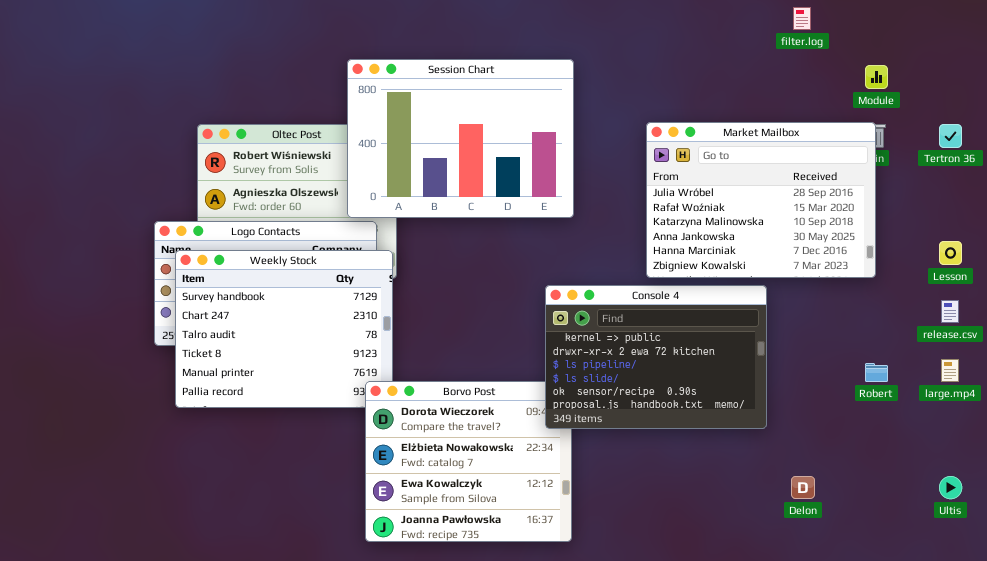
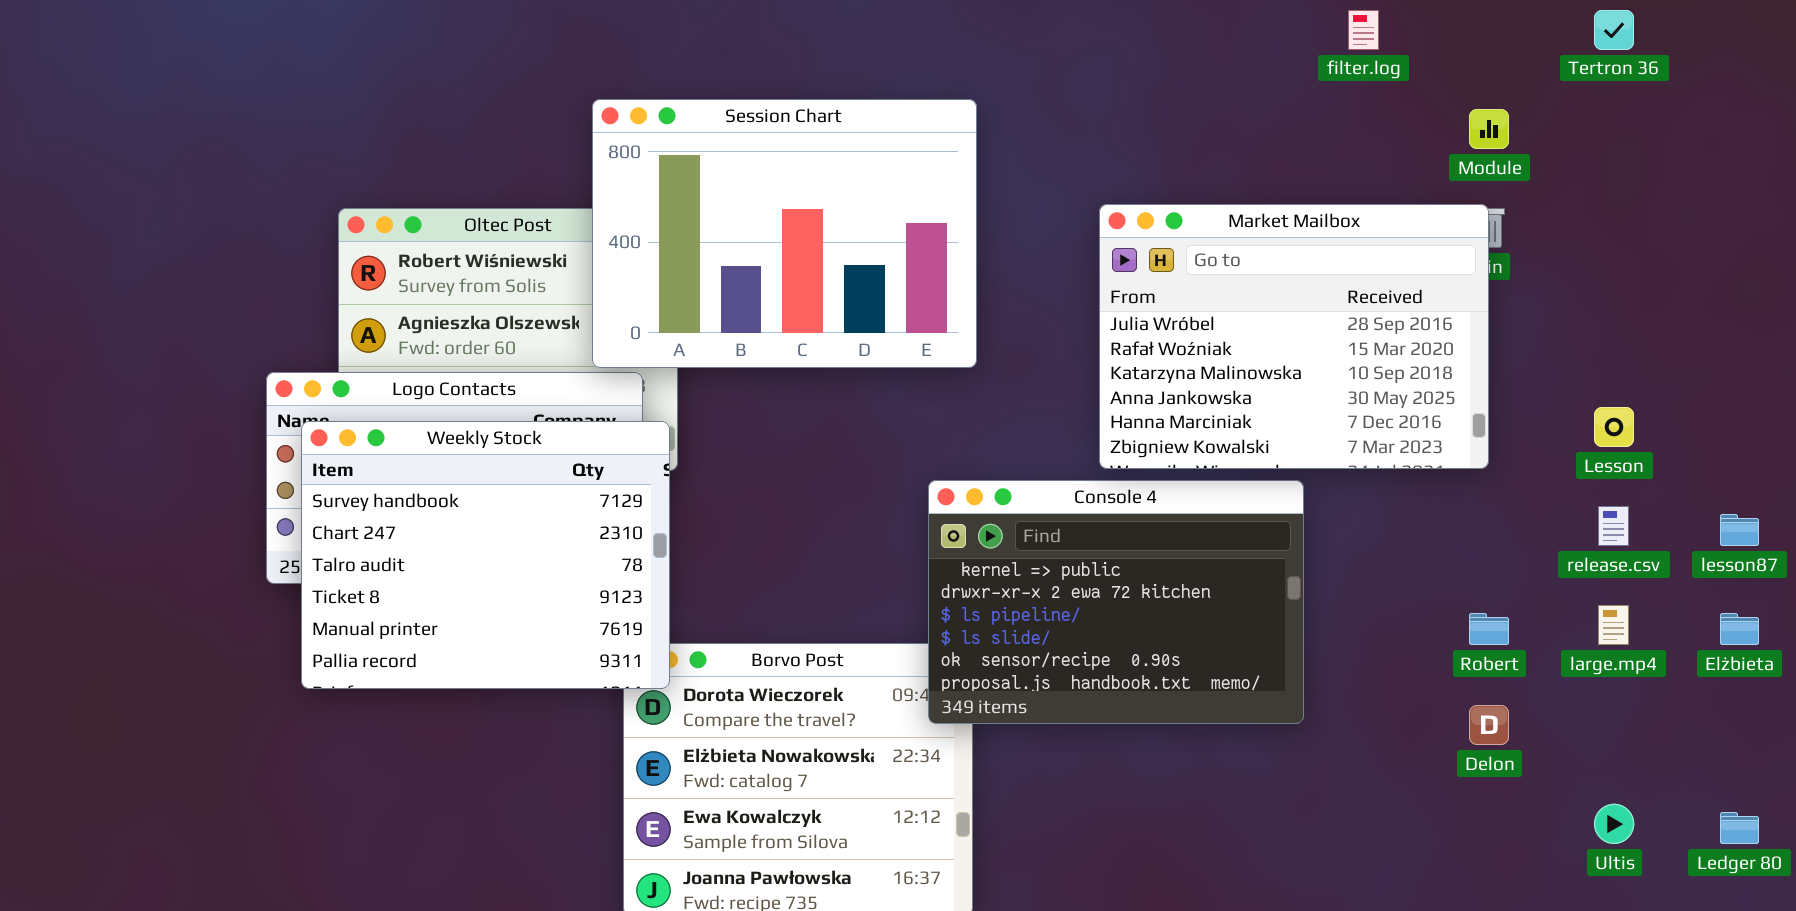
Tertron 36: [939,124,962,148] -> [1594,10,1634,50], moved
Weekly Stock: [175,250,393,408] -> [301,421,670,689], raised
Delon: [791,476,815,499] -> [1469,705,1509,745], moved

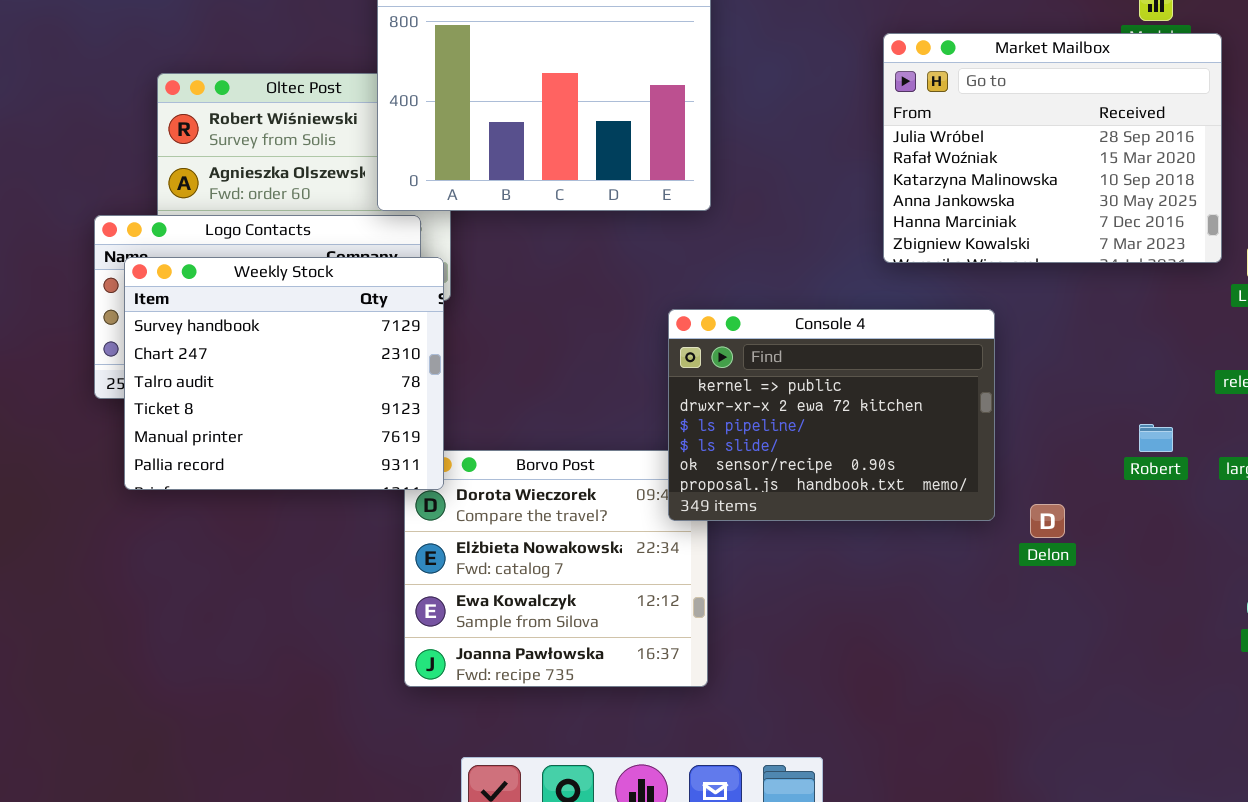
Market Mailbox: [1099,204,1489,469] -> [883,33,1222,263], moved
Delon: [1469,705,1509,745] -> [1030,504,1065,538], moved

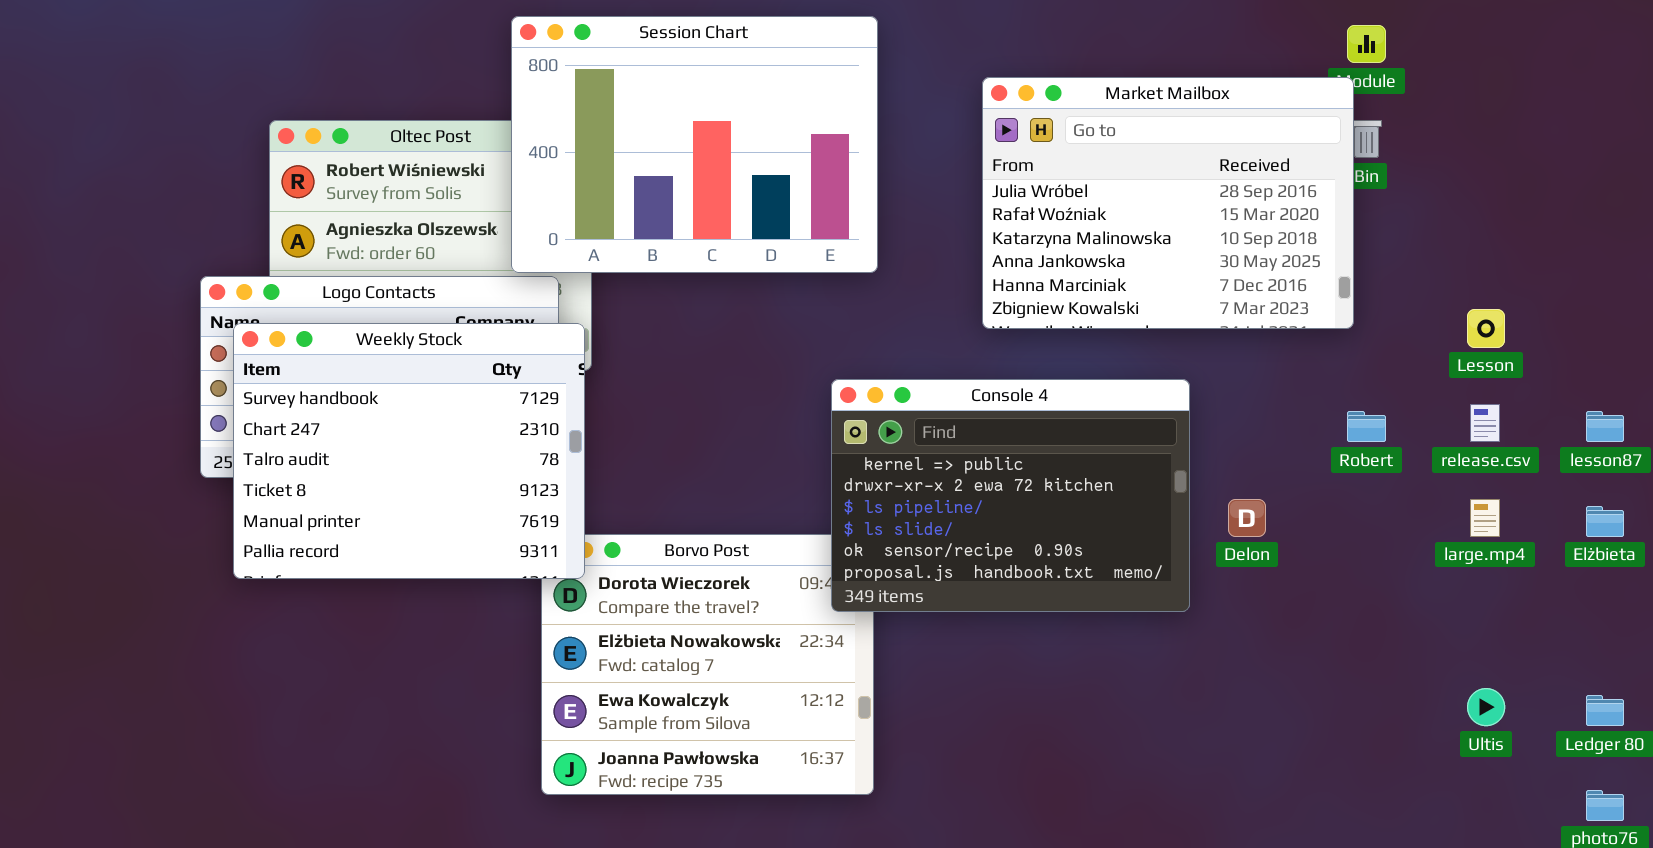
Market Mailbox: [883,33,1222,263] -> [982,77,1354,329], moved
Robert: [1139,424,1173,452] -> [1347,411,1386,442], moved
Delon: [1030,504,1065,538] -> [1228,499,1266,537], moved

